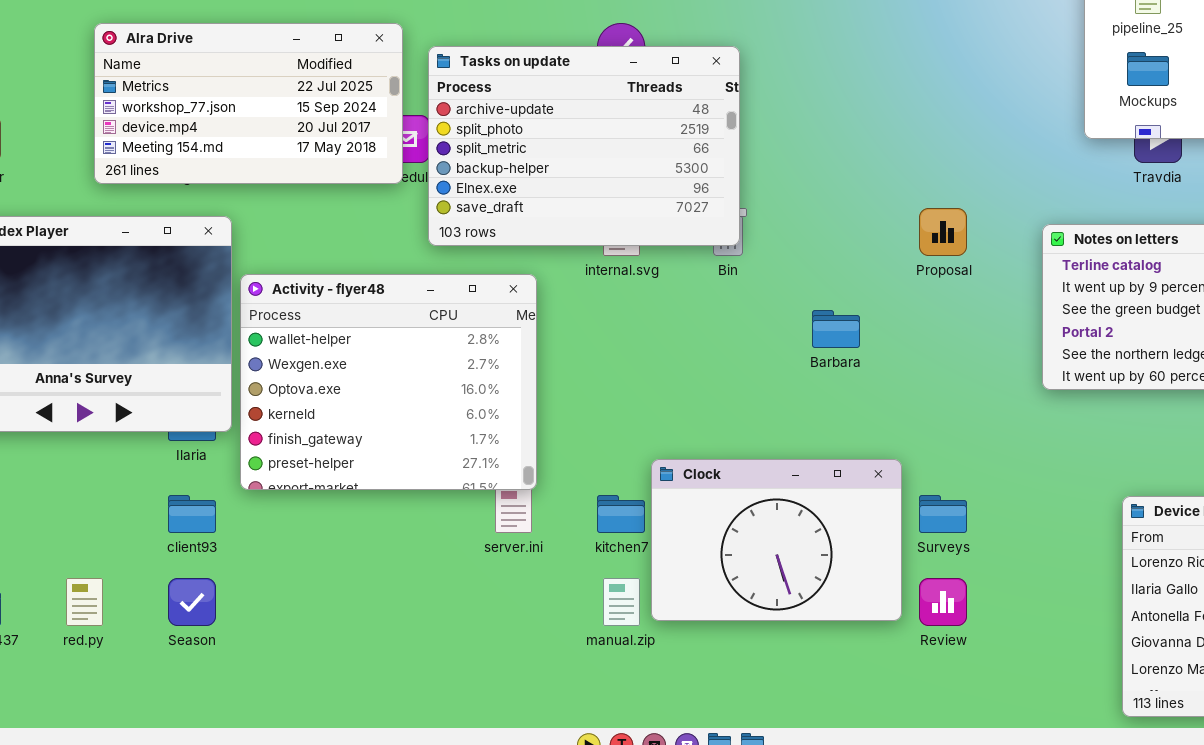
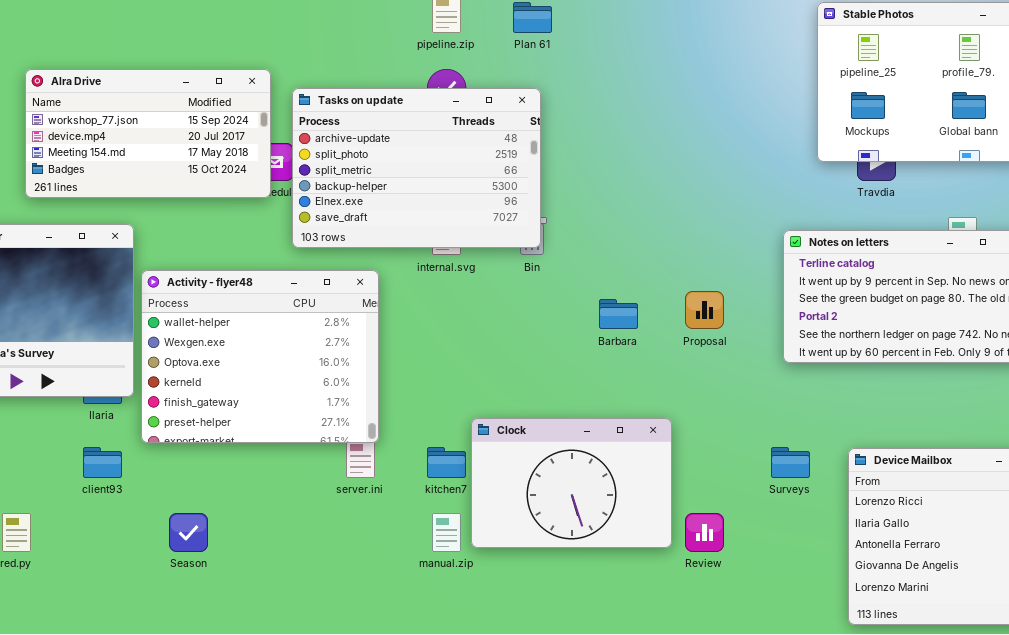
Alra Drive: [94,23,403,184] -> [25,69,271,198], scrolled down 1 row
Proposal: [919,208,967,256] -> [685,291,724,329], moved
Surveys: [919,495,967,533] -> [771,447,810,478], moved
Season: [168,578,216,626] -> [169,513,208,552], moved

